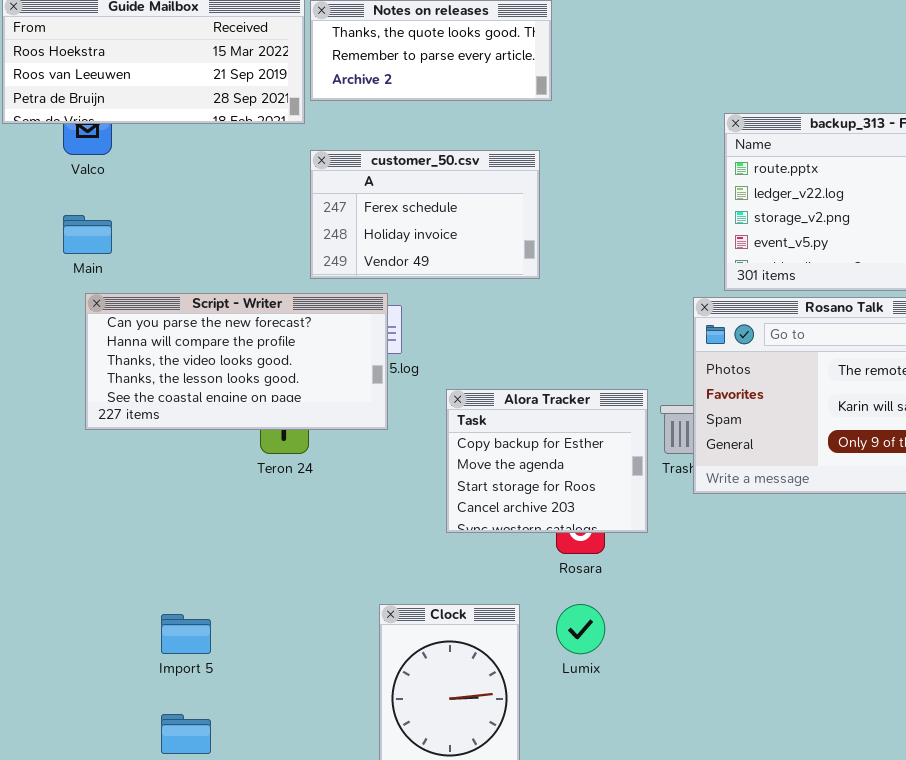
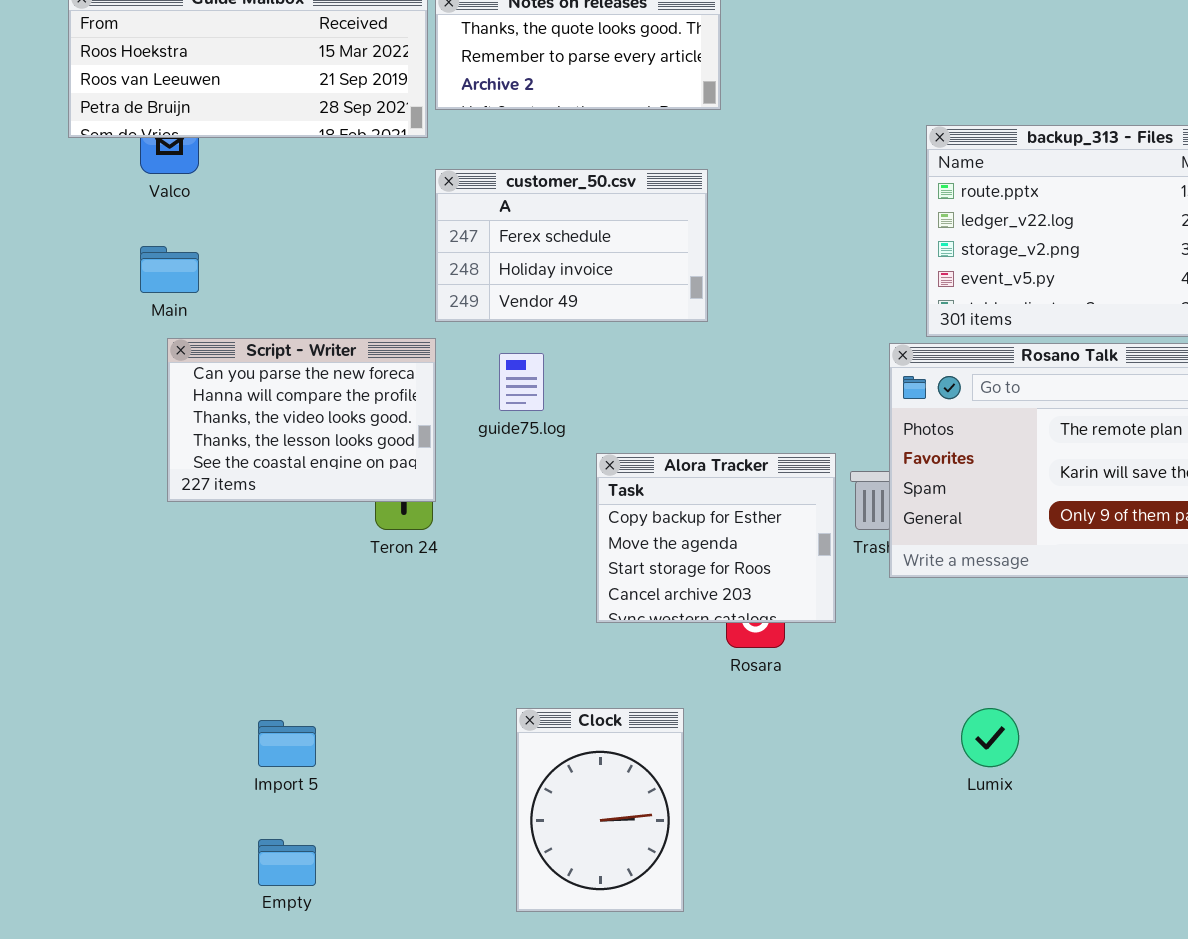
Script - Writer: [85,293,388,430] -> [167,338,436,502], resized
Lumix: [556,604,605,654] -> [961,708,1019,767], moved

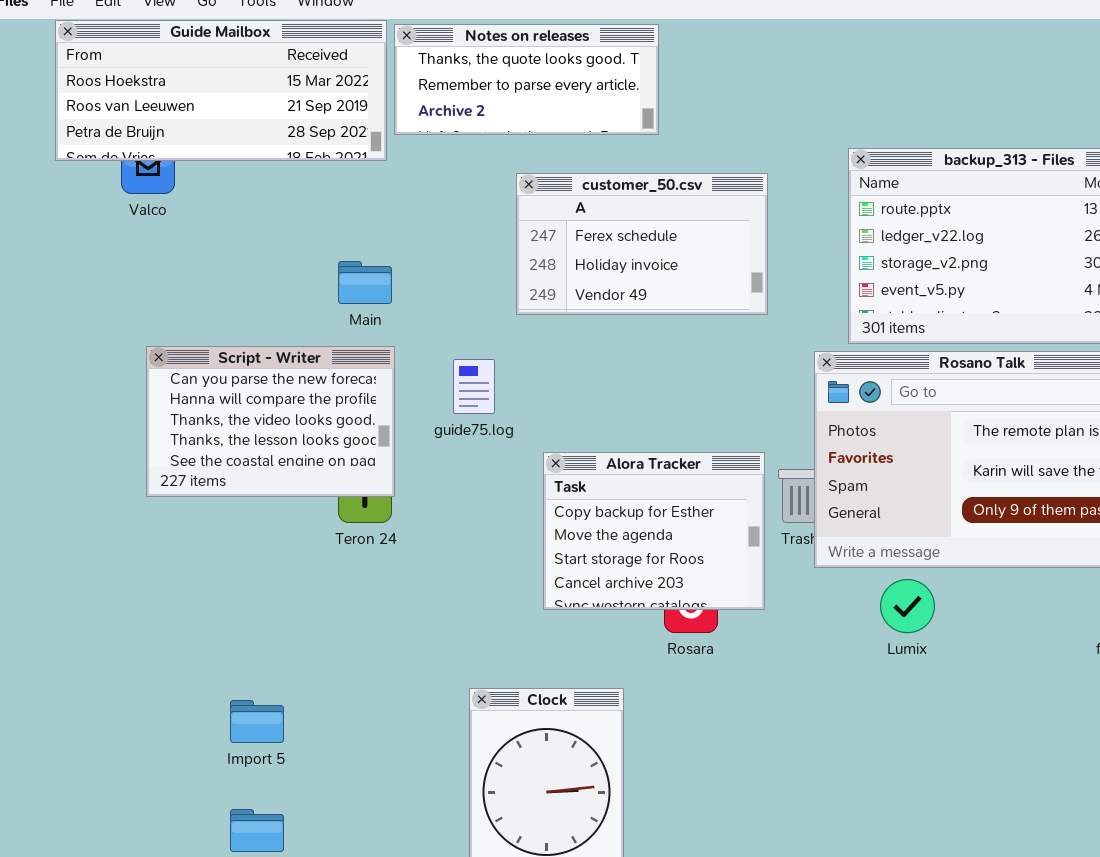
customer_50.csv: [435,169,708,322] -> [516,173,768,315], moved
Main: [140,246,199,293] -> [338,261,392,304], moved
Lumix: [961,708,1019,767] -> [880,579,935,633], moved

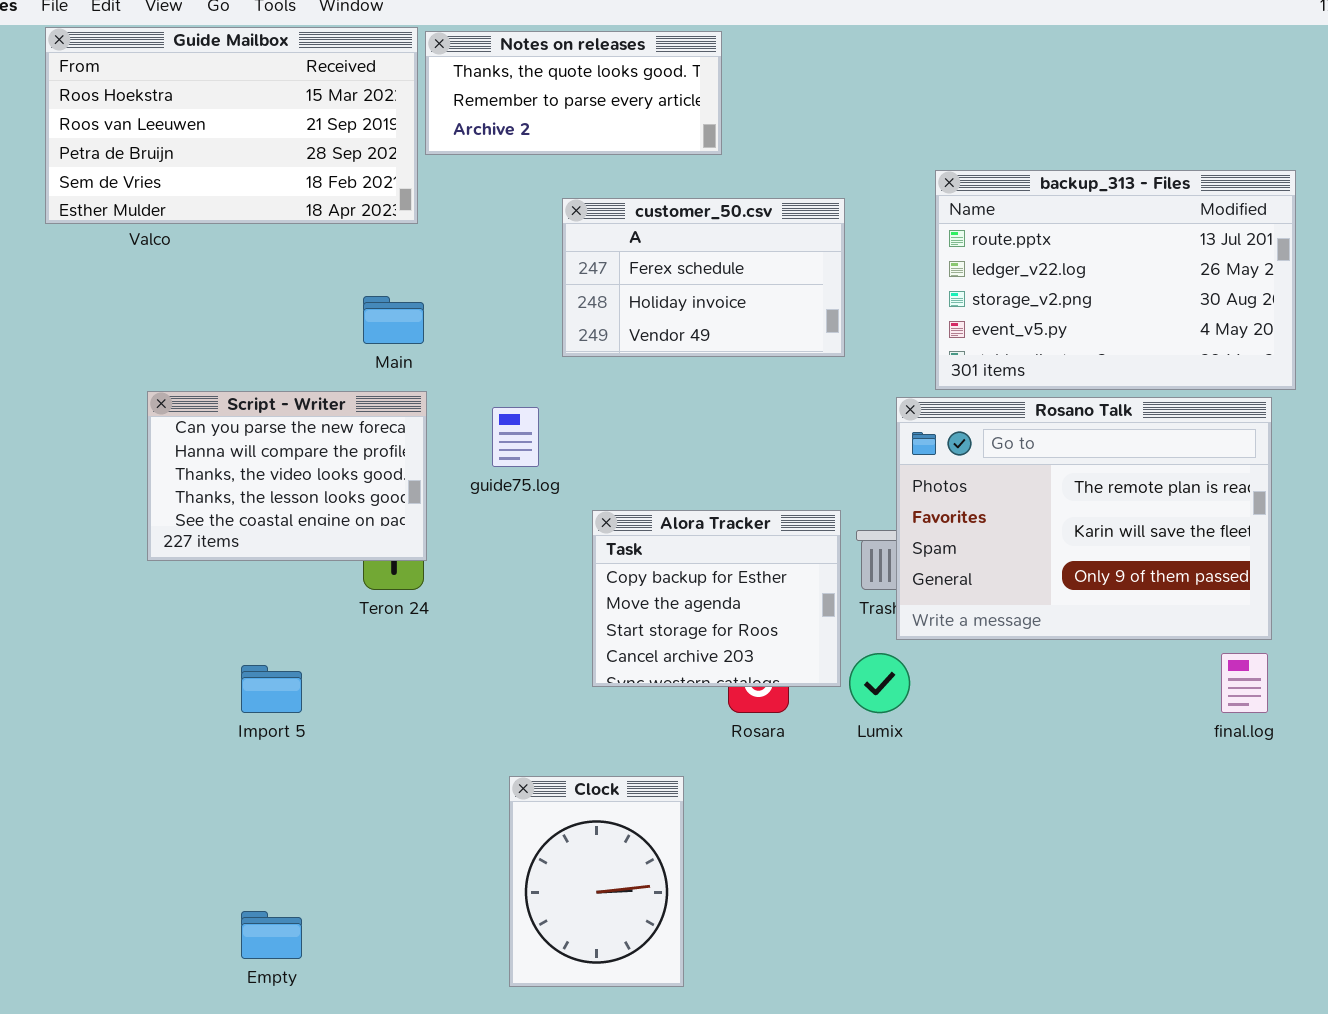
Guide Mailbox: [55,20,387,161] -> [45,27,418,224], resized
Lumix: [880,579,935,633] -> [849,653,910,713], moved
Import 5: [230,700,284,743] -> [241,665,302,713], moved

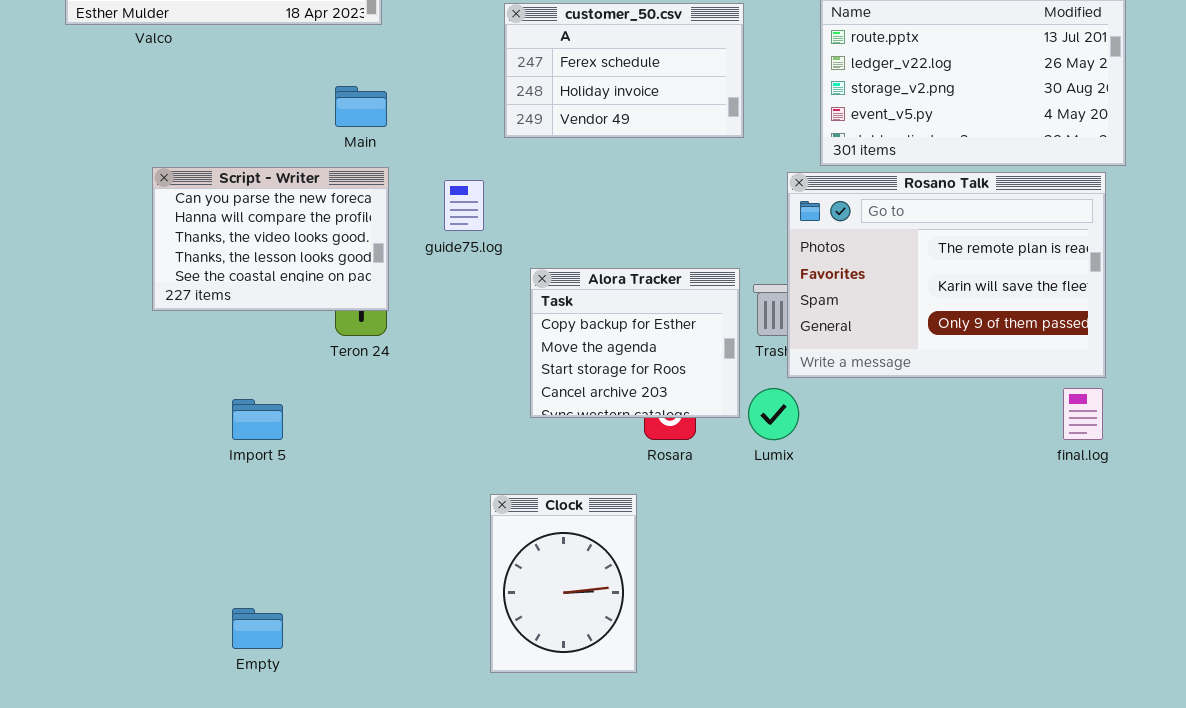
Clock: [509,776,684,987] -> [490,494,637,673], moved

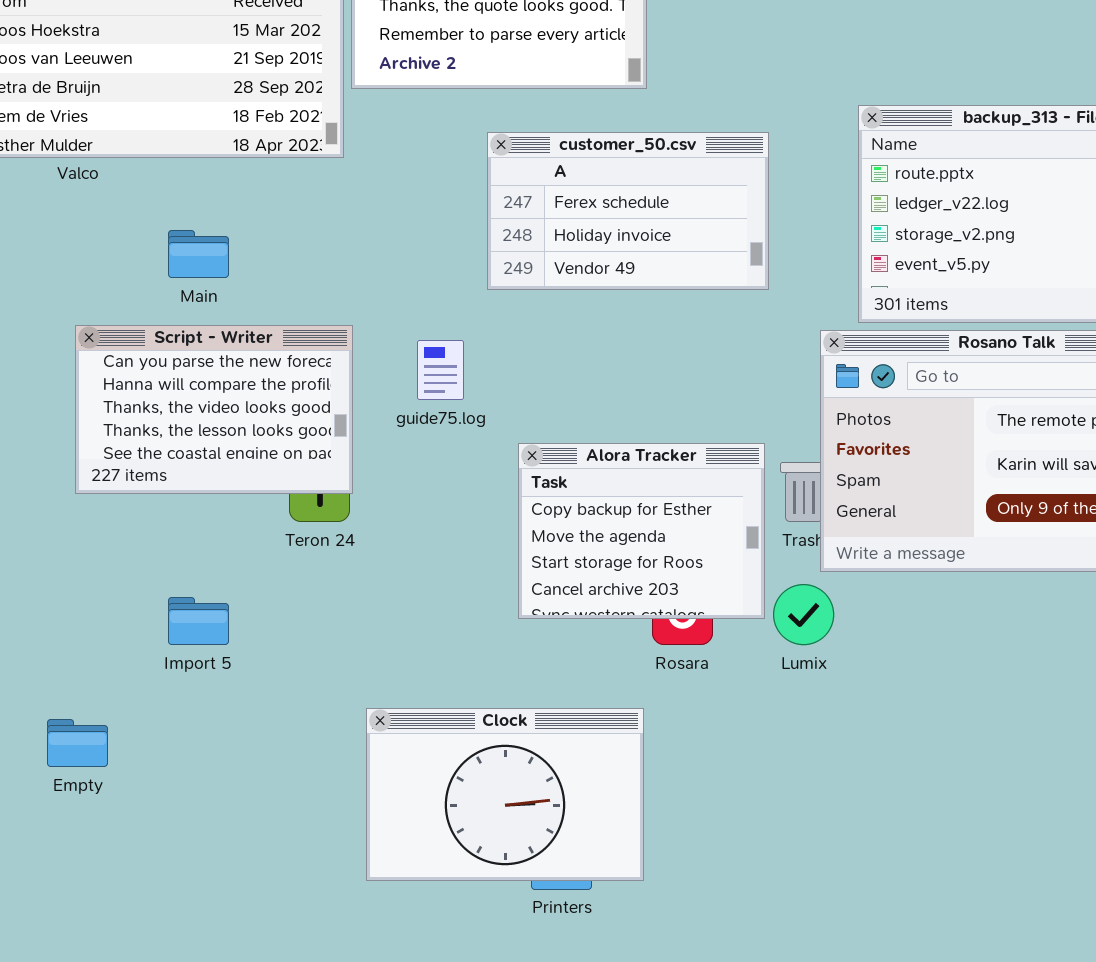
Main: [335,86,387,127] -> [168,230,229,278], moved
Clock: [490,494,637,673] -> [366,708,644,881], resized
Empty: [232,608,283,649] -> [47,719,108,767], moved

